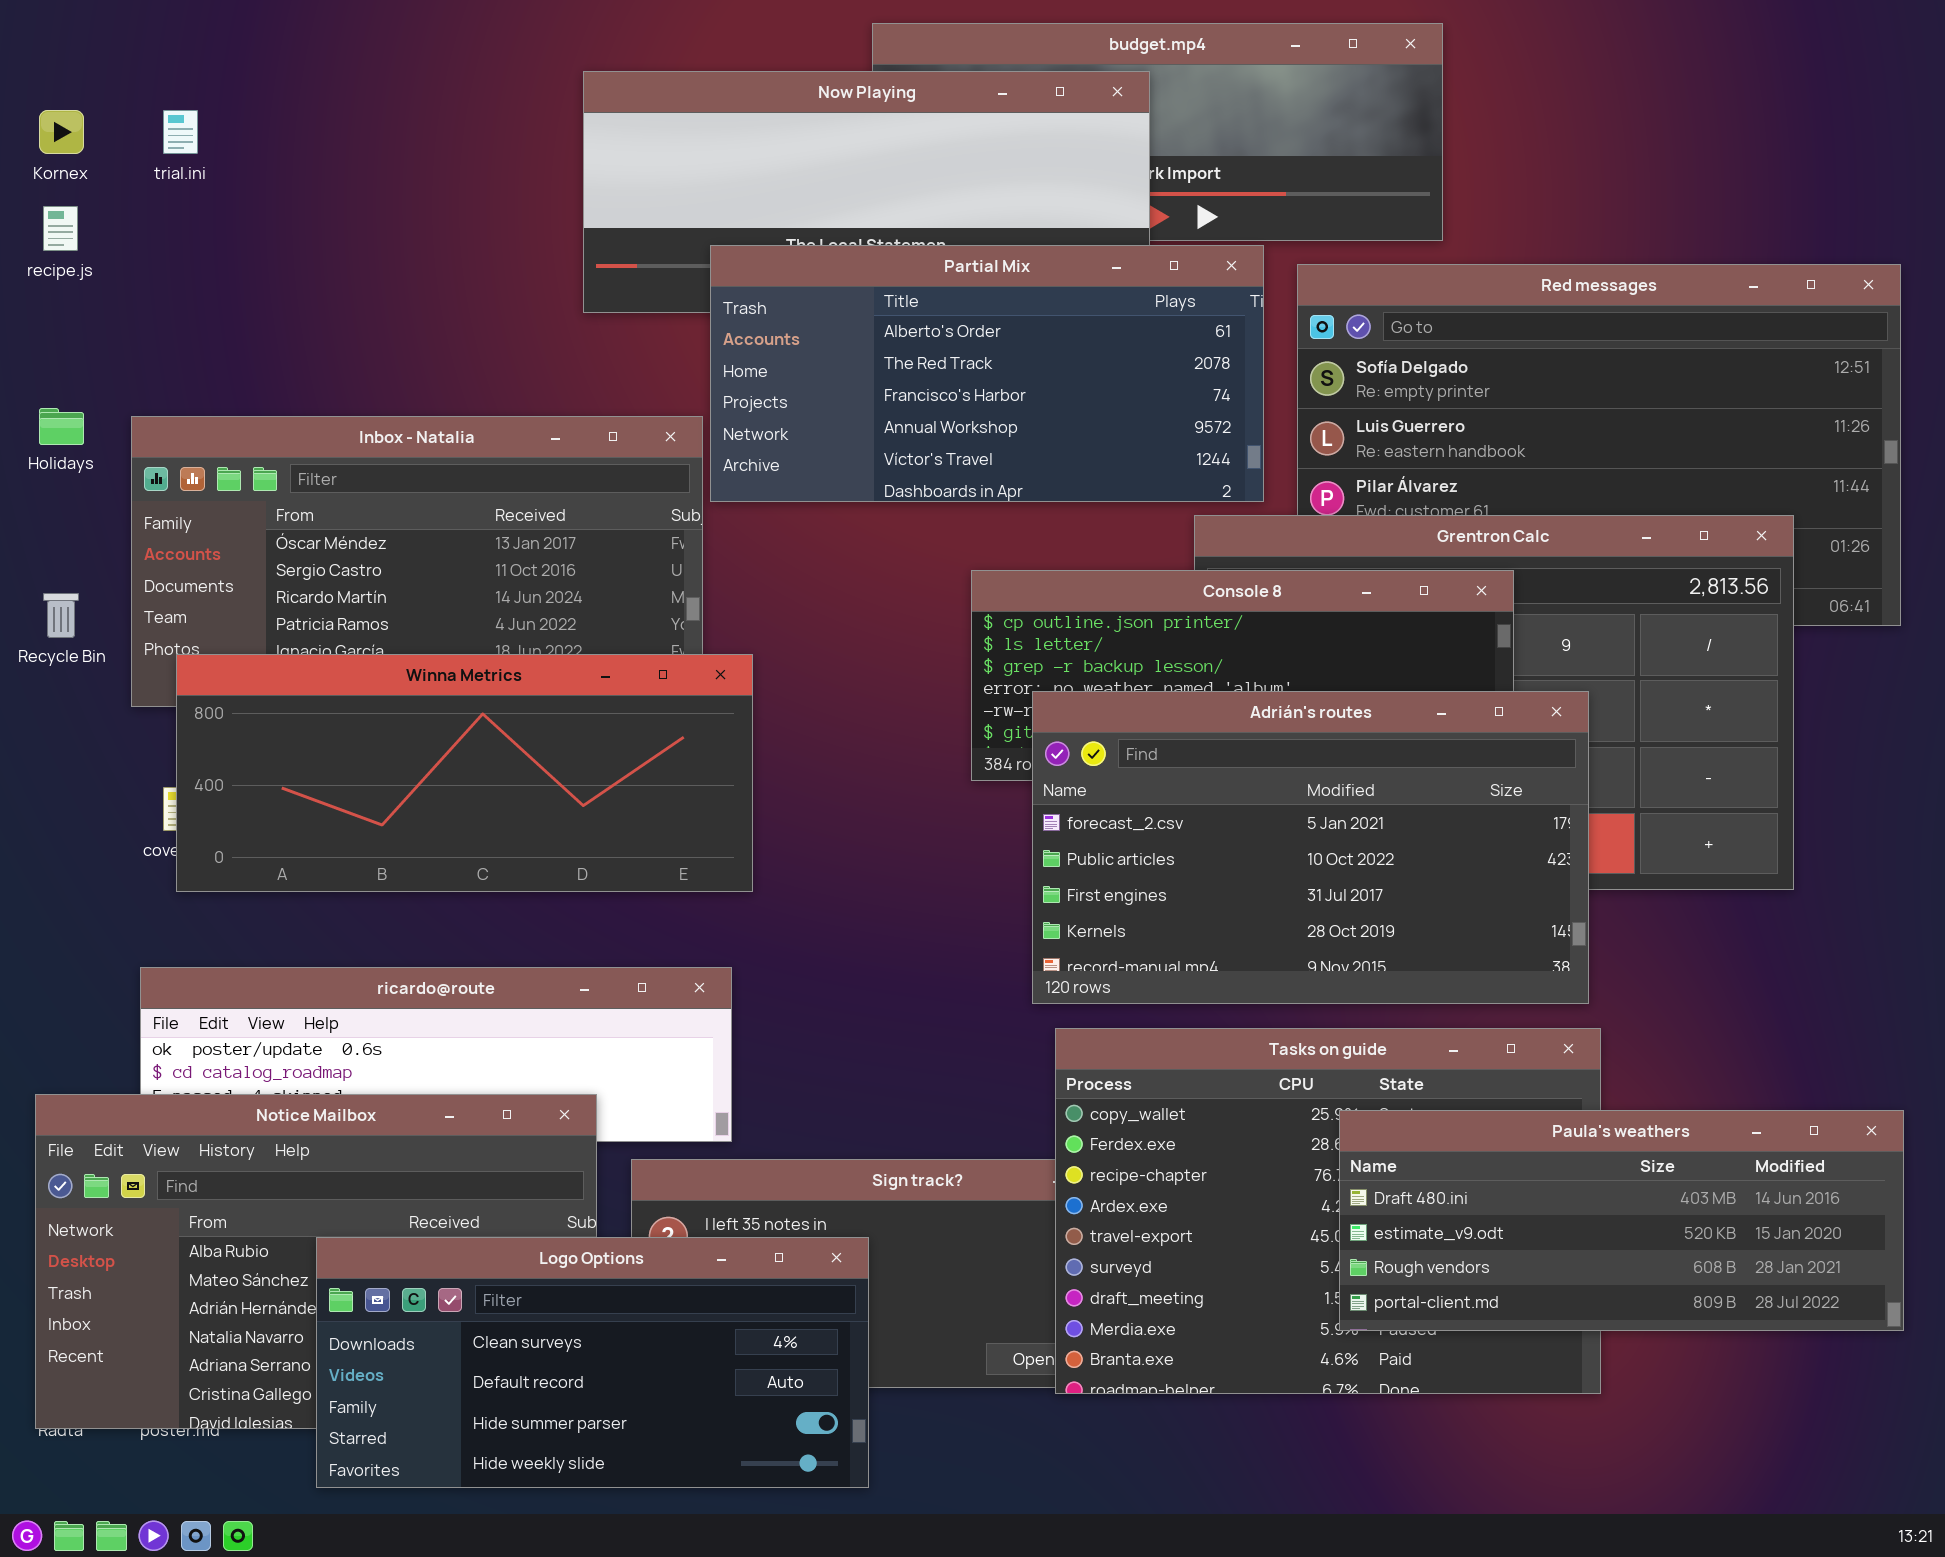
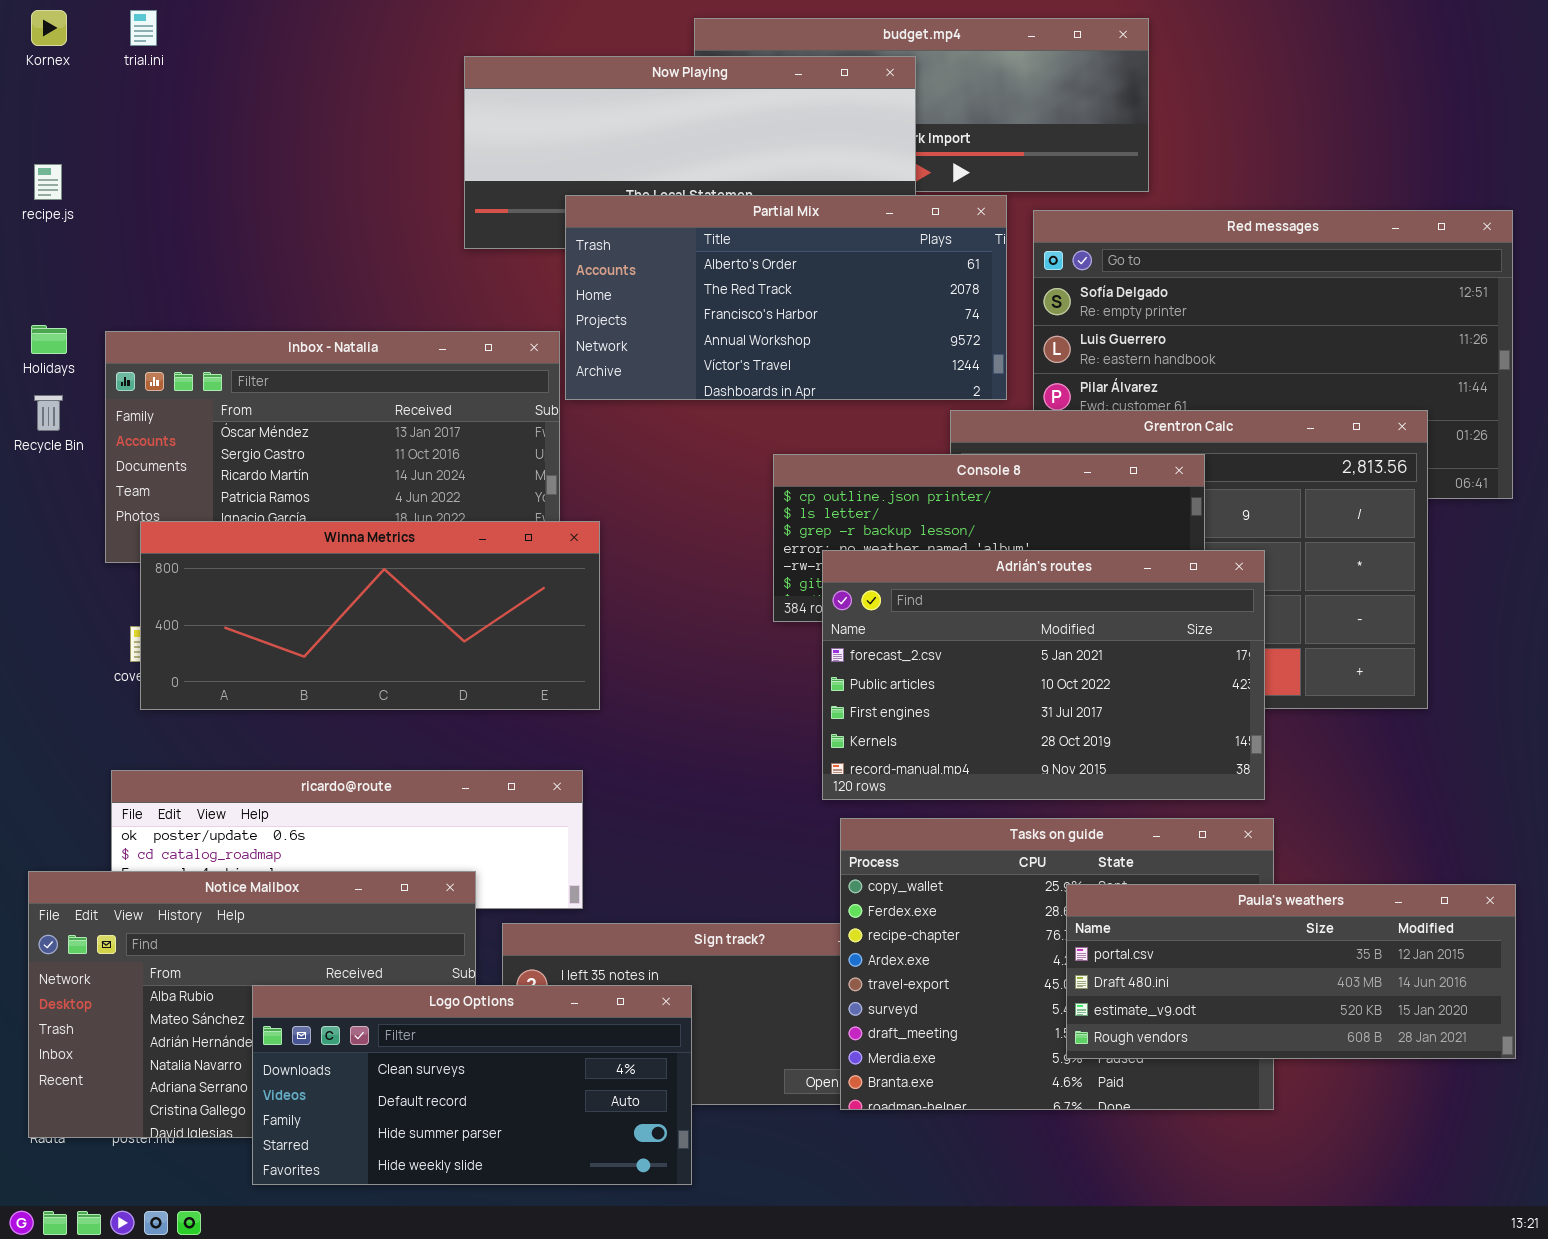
Kornex: [39,110,84,154] -> [31,10,67,46], moved
trial.ini: [163,110,198,154] -> [130,10,157,46], moved
Recycle Bin: [43,593,79,638] -> [34,395,63,431], moved
Paula's weathers: [1339,1110,1904,1331] -> [1066,884,1516,1059], scrolled up 1 row

